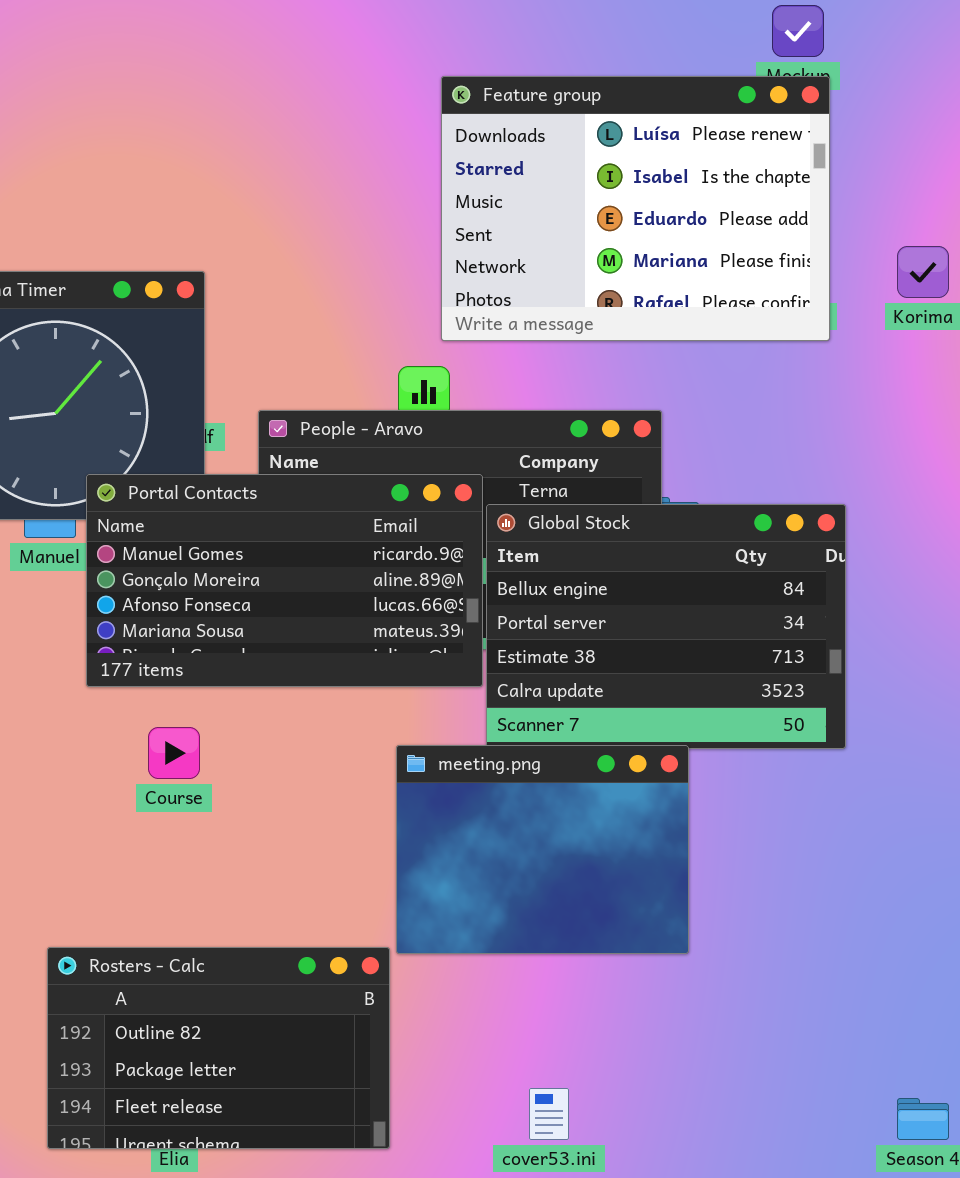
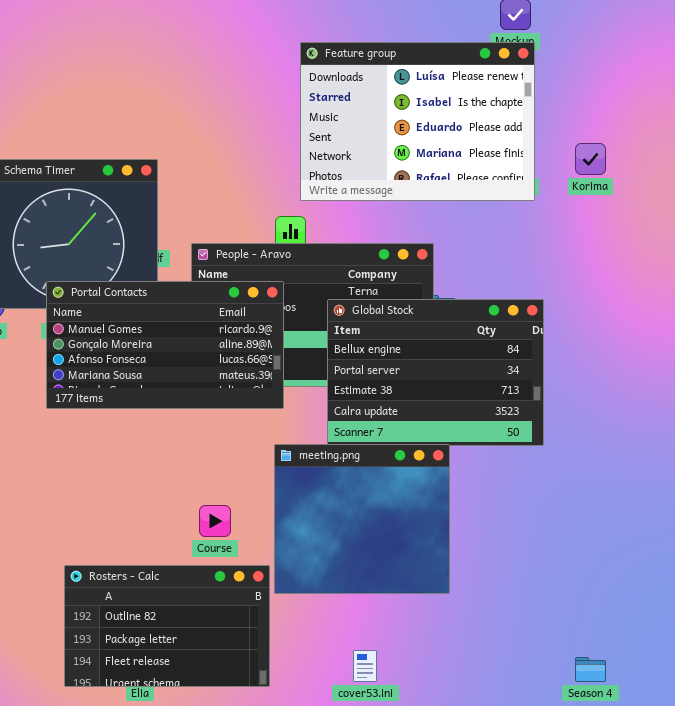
Portal Contacts: [86,474,483,687] -> [46,281,284,409], moved
Course: [148,727,200,779] -> [199,505,231,537], moved
meeting.png: [396,745,689,954] -> [274,444,450,594], resized

